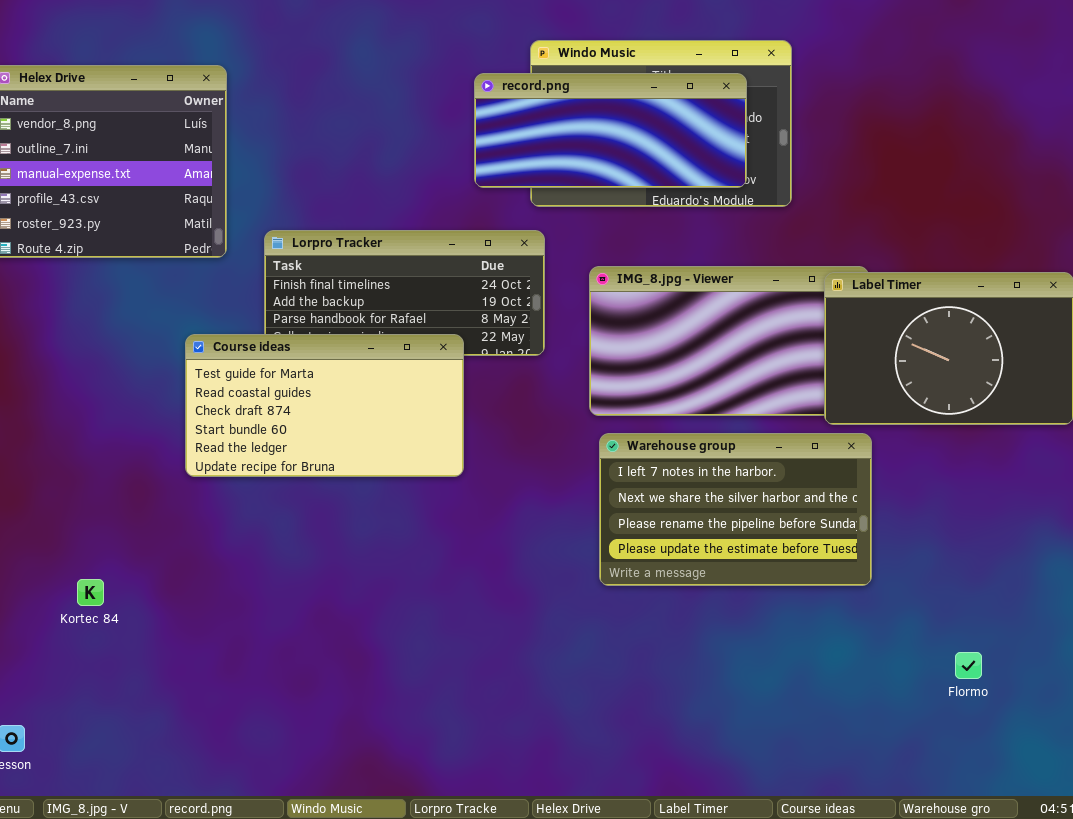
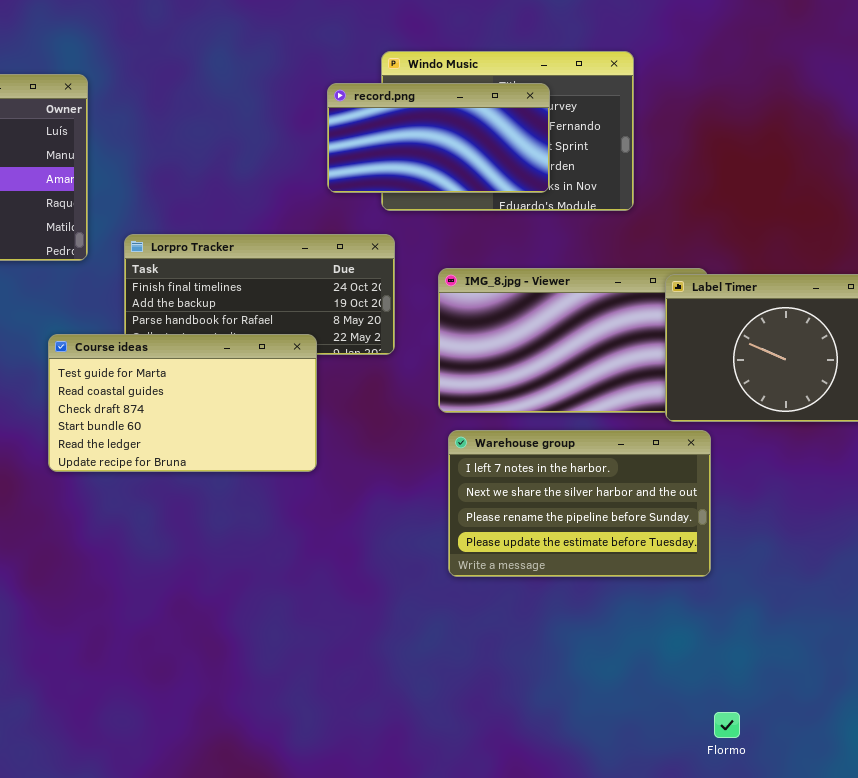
record.png: [474,73,747,188] -> [327,83,550,193], resized
Flormo: [955,652,982,679] -> [714,712,740,738], moved

